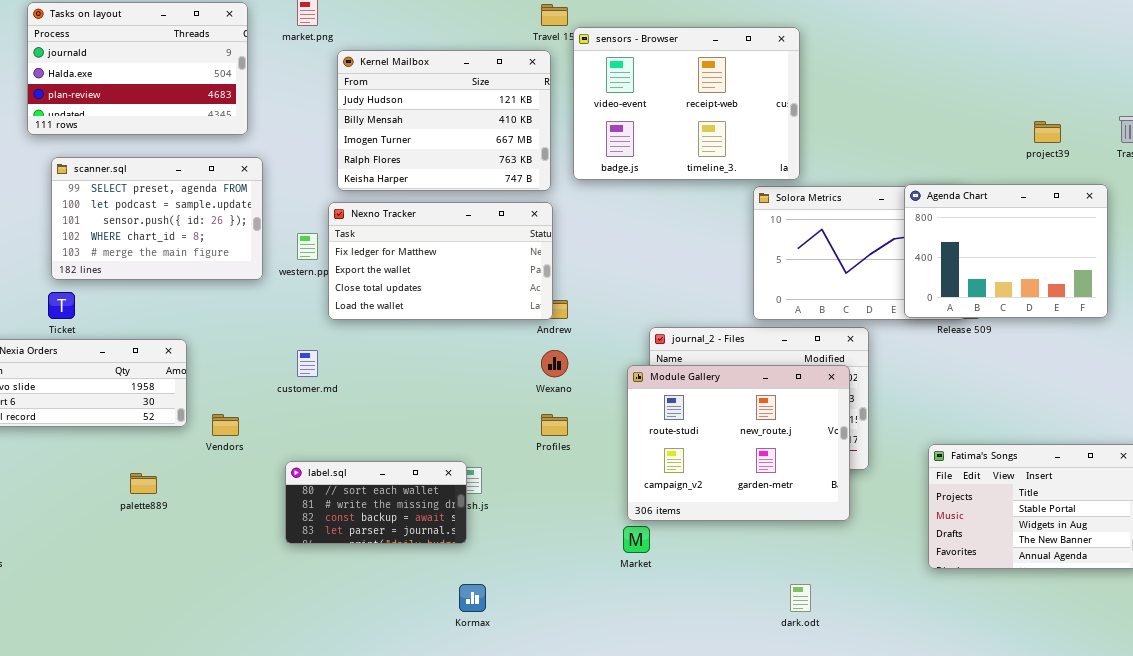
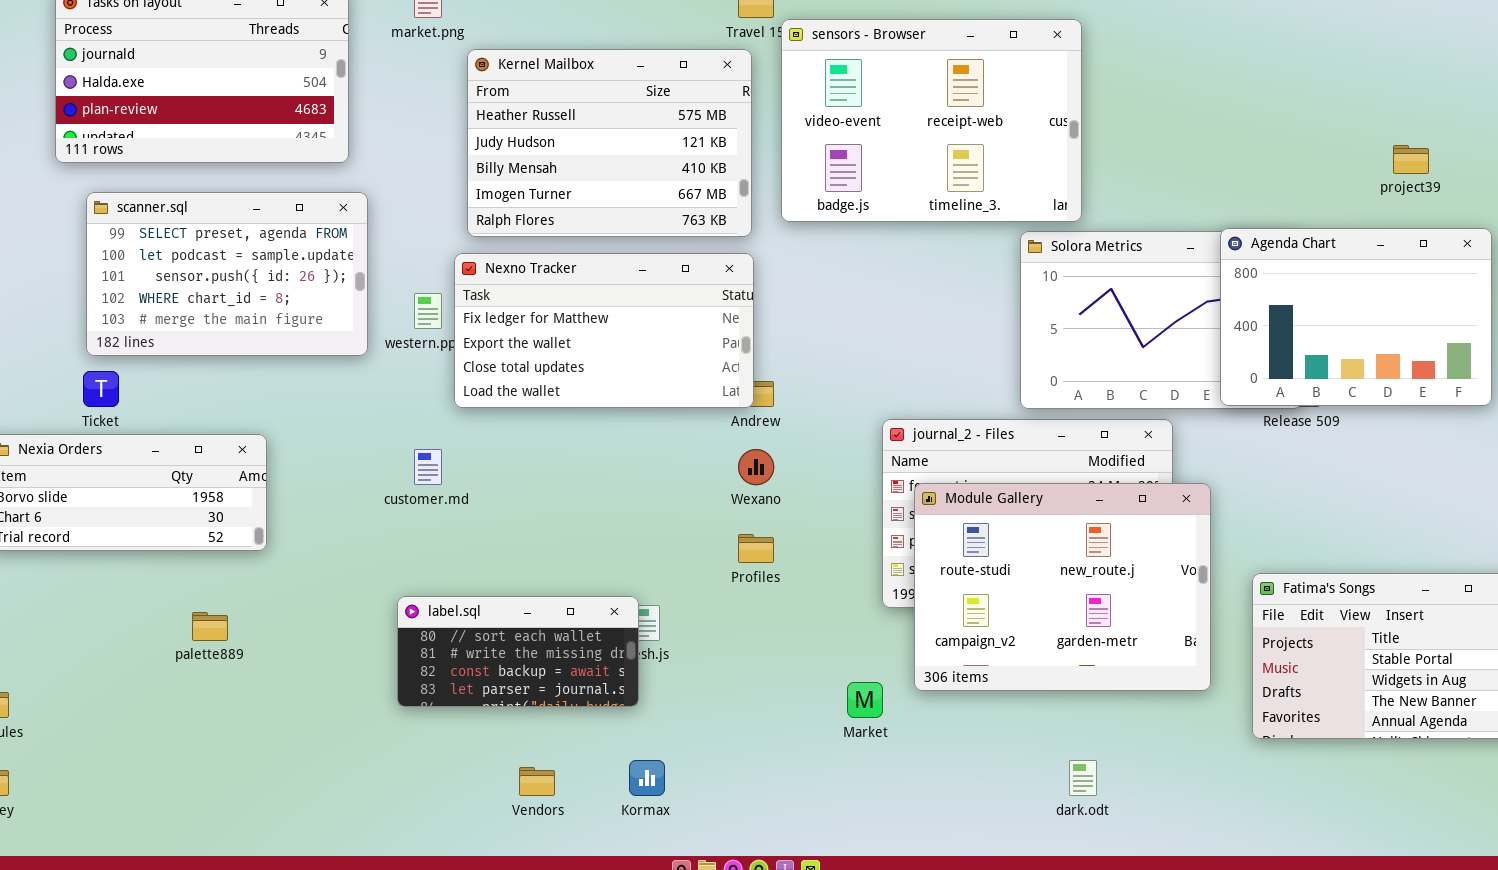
Kernel Mailbox: [337,50,551,191] -> [467,49,752,237], scrolled up 1 row
Module Gallery: [627,365,850,521] -> [914,483,1211,691], moved
Vendors: [212,414,239,436] -> [519,767,555,796], moved

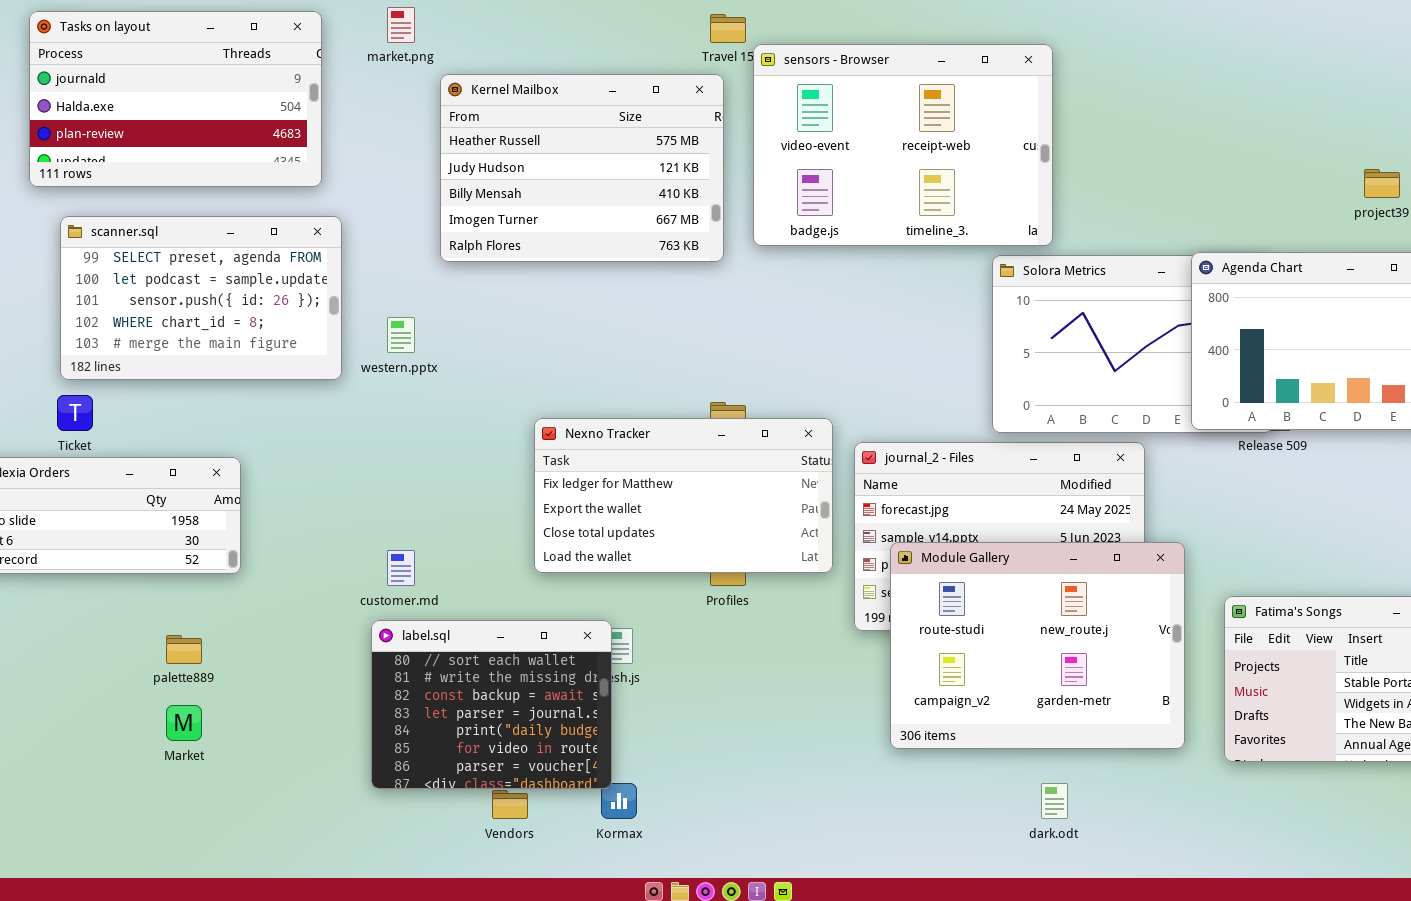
Nexno Tracker: [454,253,754,408] -> [534,418,833,573], moved
customer.md: [414,449,442,485] -> [387,550,415,586], moved
Module Gallery: [914,483,1211,691] -> [890,542,1185,749], moved
label.sql: [397,596,639,707] -> [371,620,612,789], resized
Market: [847,682,883,718] -> [166,705,202,741], moved

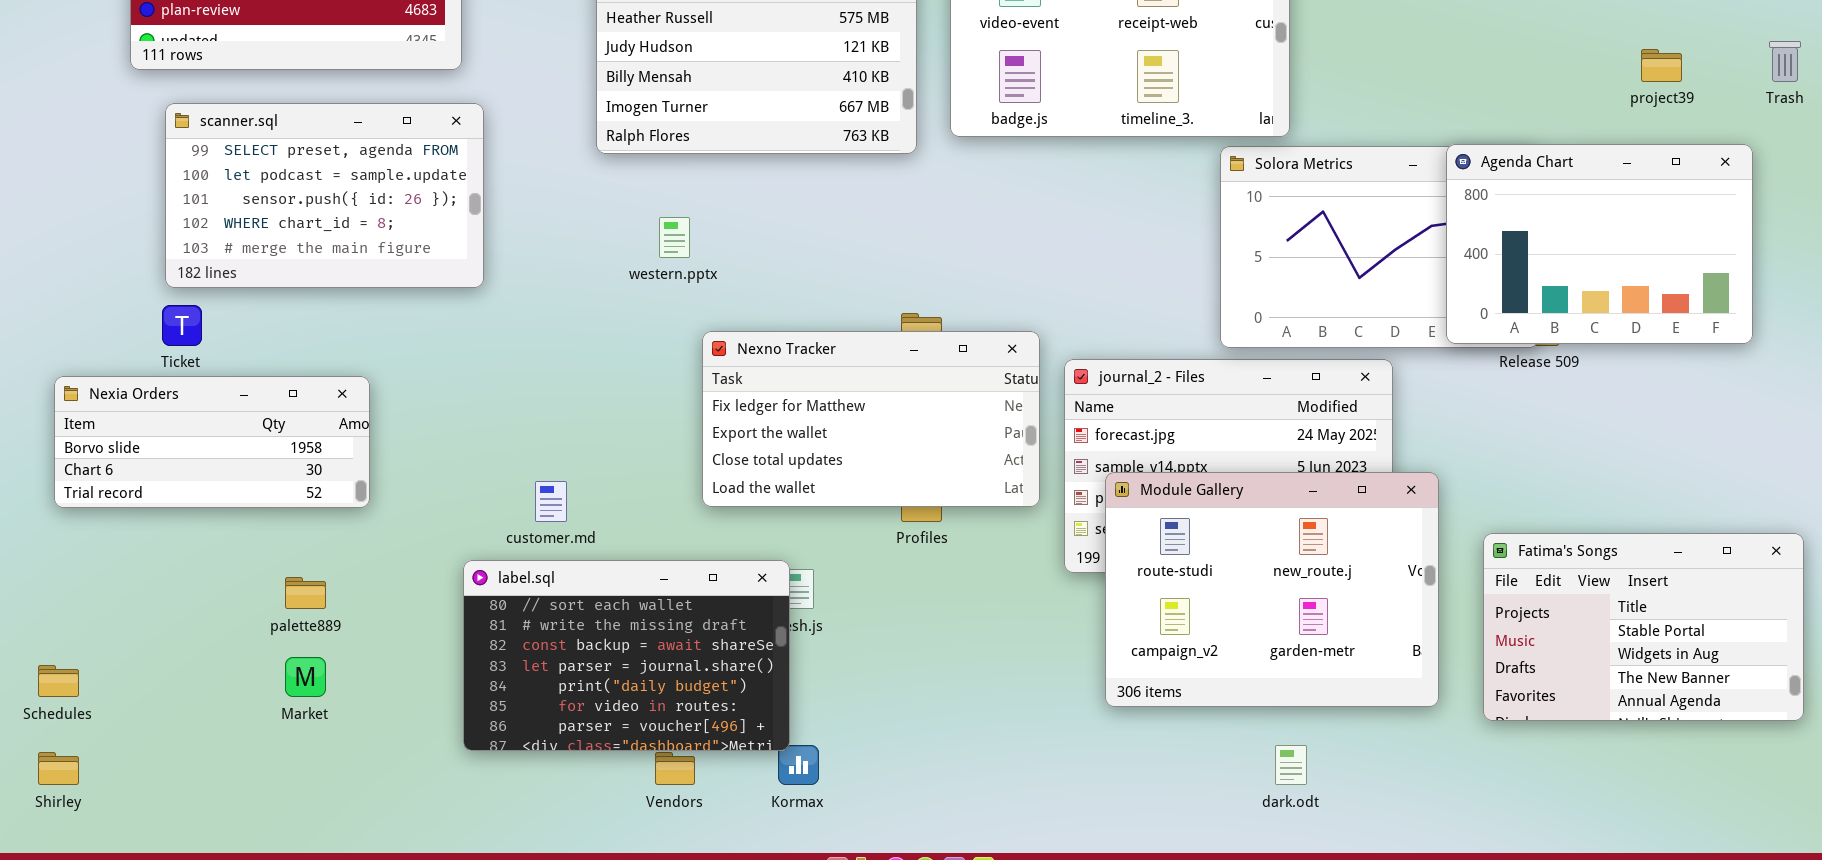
western.pptx: [387,317,415,353] -> [659,217,690,258], moved
label.sql: [371,620,612,789] -> [463,560,790,751], resized

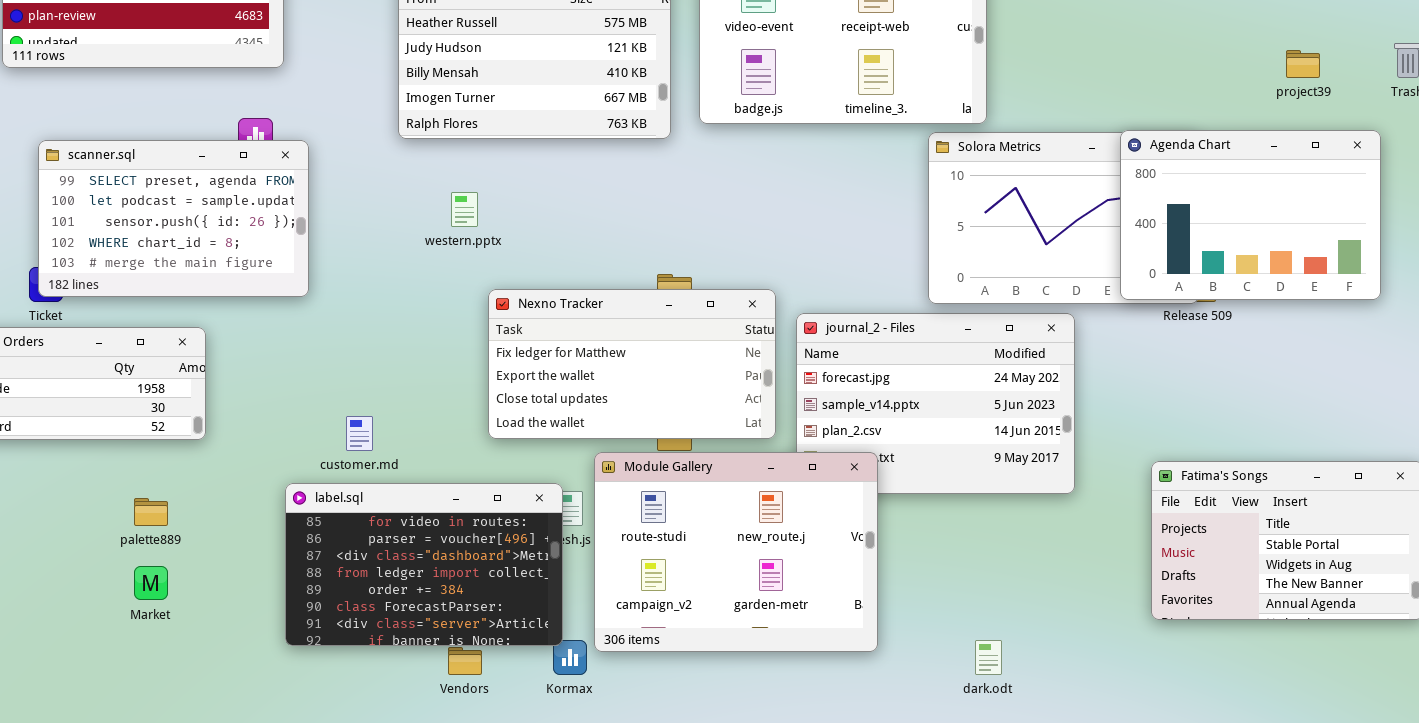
scanner.sql: [165,103,484,288] -> [38,140,309,297], moved
Module Gallery: [1105,472,1439,707] -> [594,452,878,652], moved
label.sql: [463,560,790,751] -> [285,483,563,646], scrolled down 5 rows

